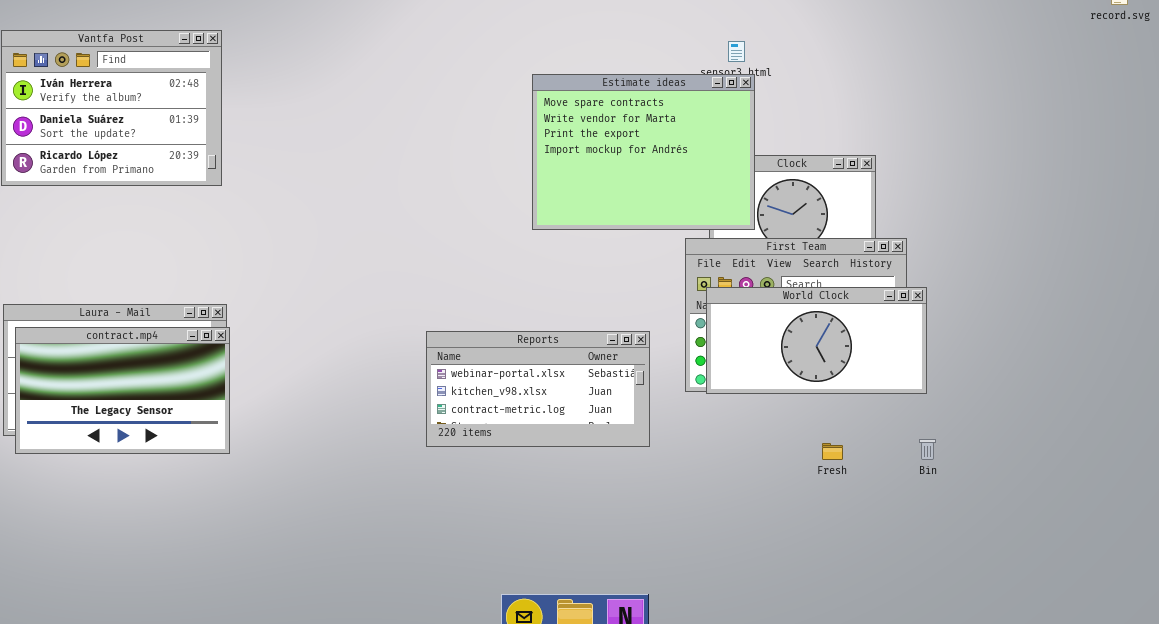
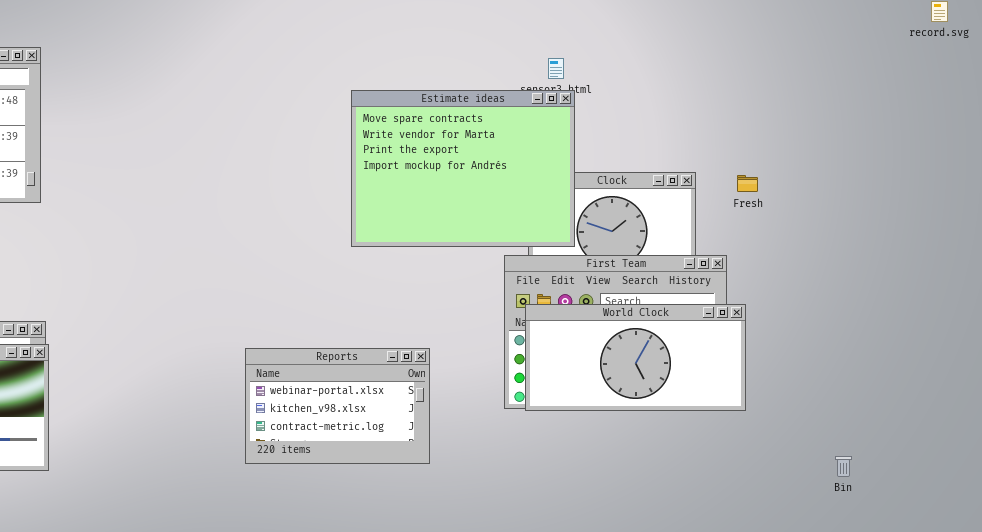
Reports: [426,331,650,447] -> [245,348,430,464], resized
Bin: [919,439,936,460] -> [835,456,852,477], moved
Fresh: [822,443,843,460] -> [737,175,758,192], moved

